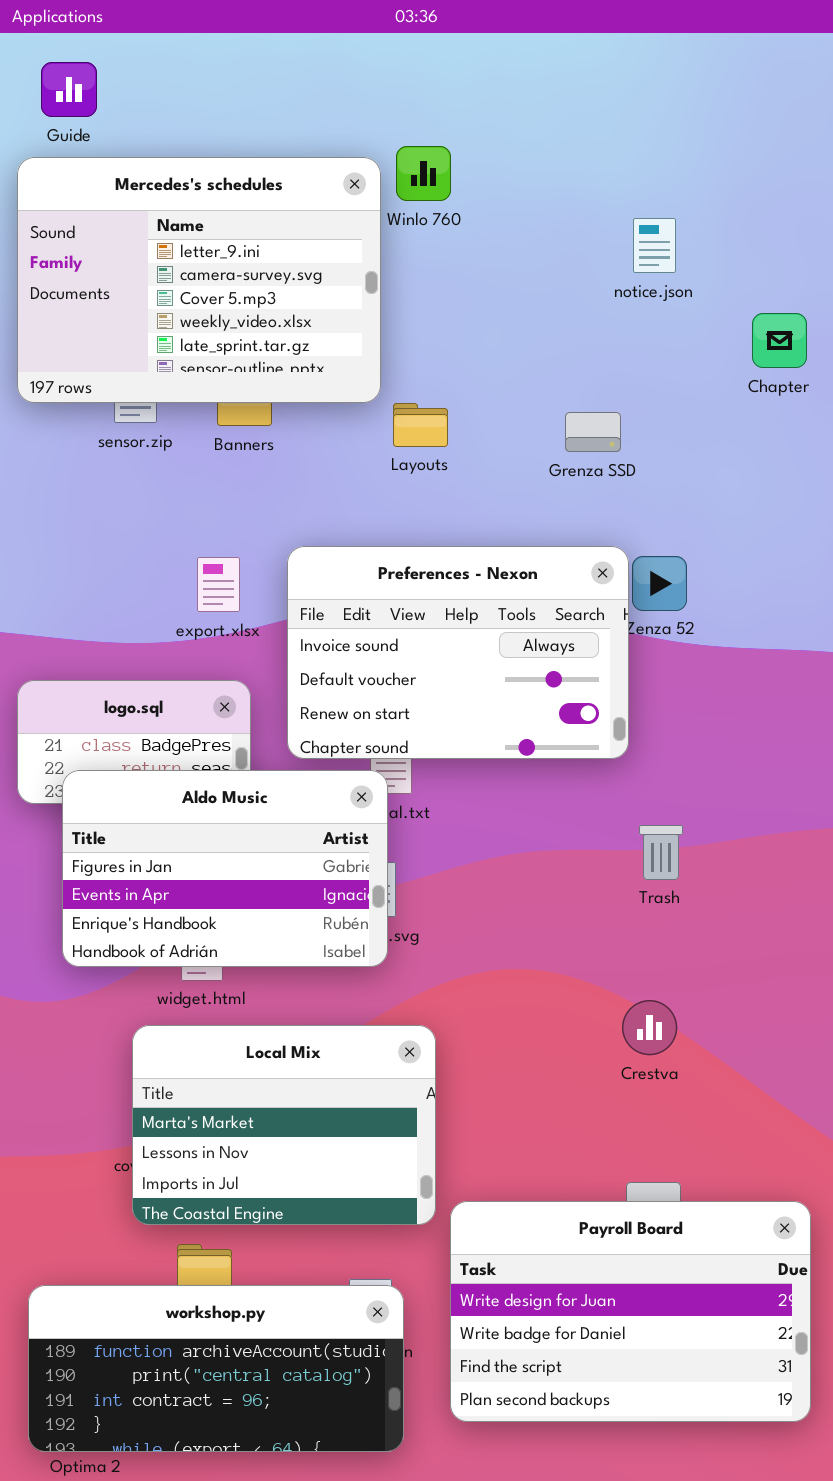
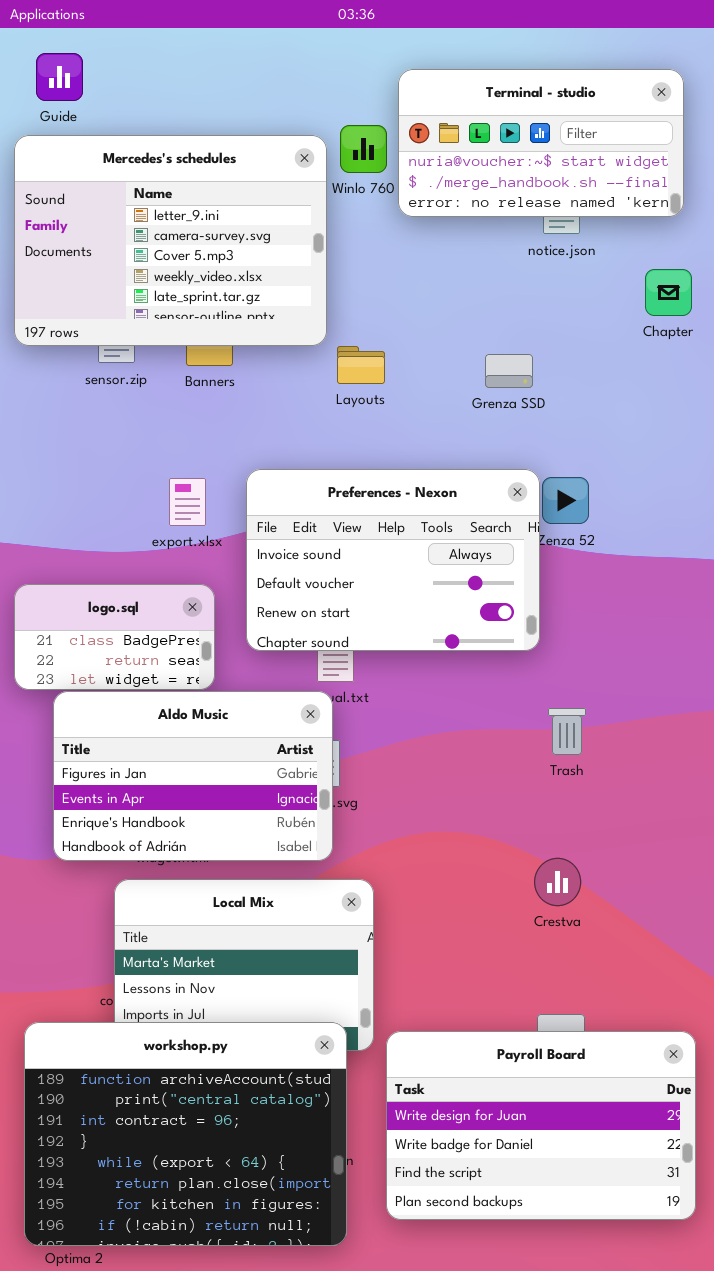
Terminal - studio: none -> [398,69,684,217], opened
Aldo Music: [62,770,388,967] -> [53,691,333,861], moved
workshop.py: [28,1285,404,1452] -> [24,1022,347,1246], resized

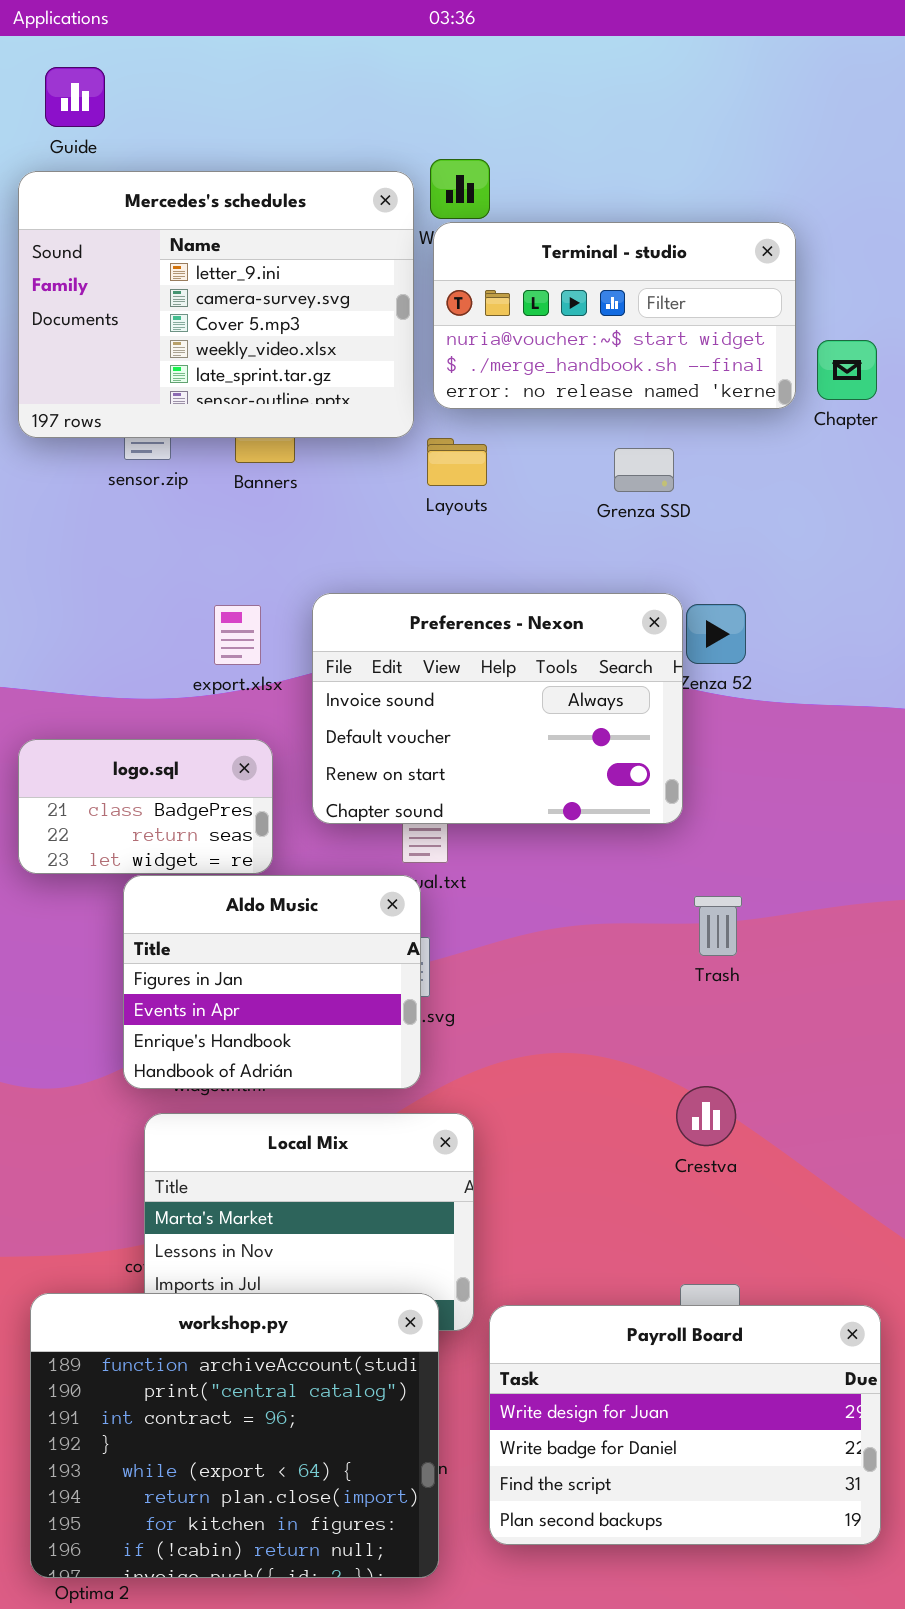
Terminal - studio: [398,69,684,217] -> [433,222,796,409], moved
Aldo Music: [53,691,333,861] -> [123,875,421,1089], resized

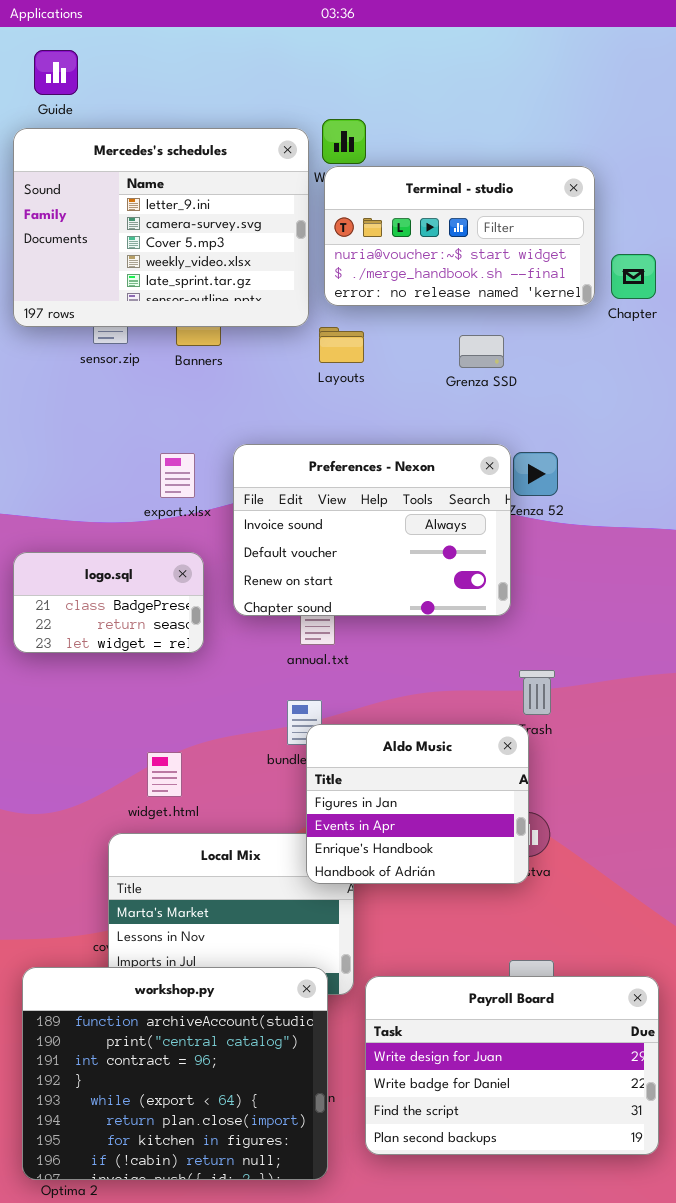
Aldo Music: [123,875,421,1089] -> [306,724,529,884], moved

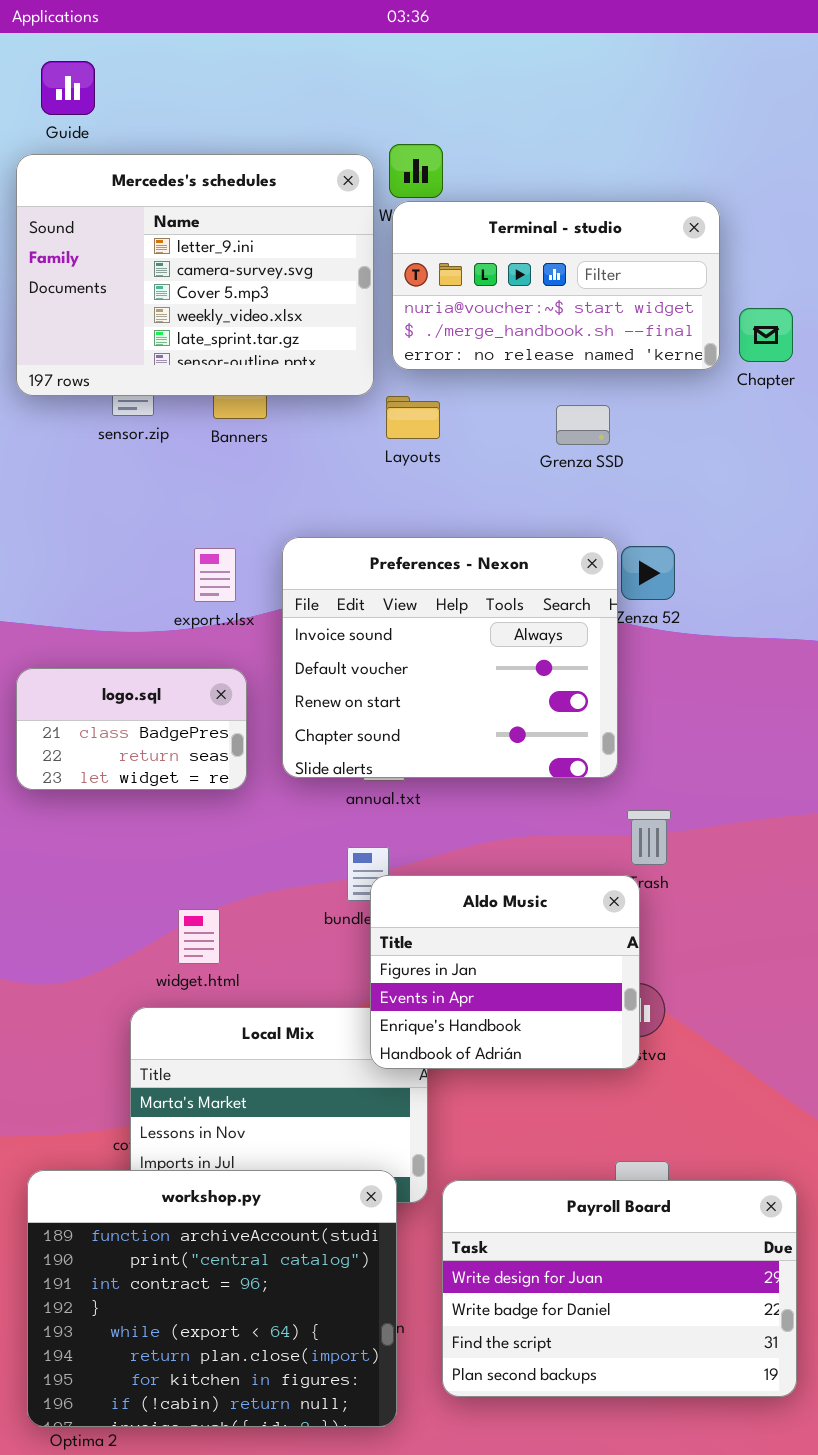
Preferences - Nexon: [233,444,511,616] -> [282,537,618,778], resized

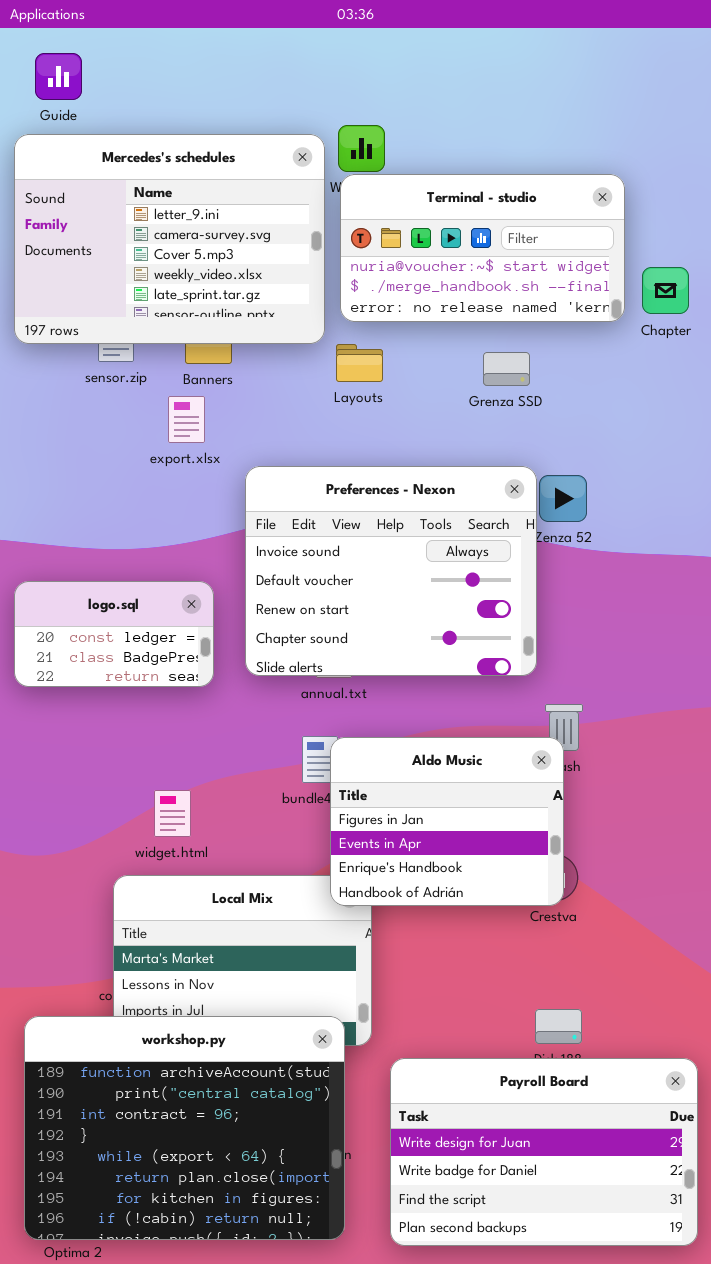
export.xlsx: [194,548,236,602] -> [168,396,205,443], moved
logo.sql: [16,668,247,790] -> [14,581,214,687], scrolled up 1 row
Aldo Music: [370,875,640,1069] -> [330,737,564,906], moved
Payroll Board: [442,1180,797,1397] -> [390,1058,698,1246], moved

